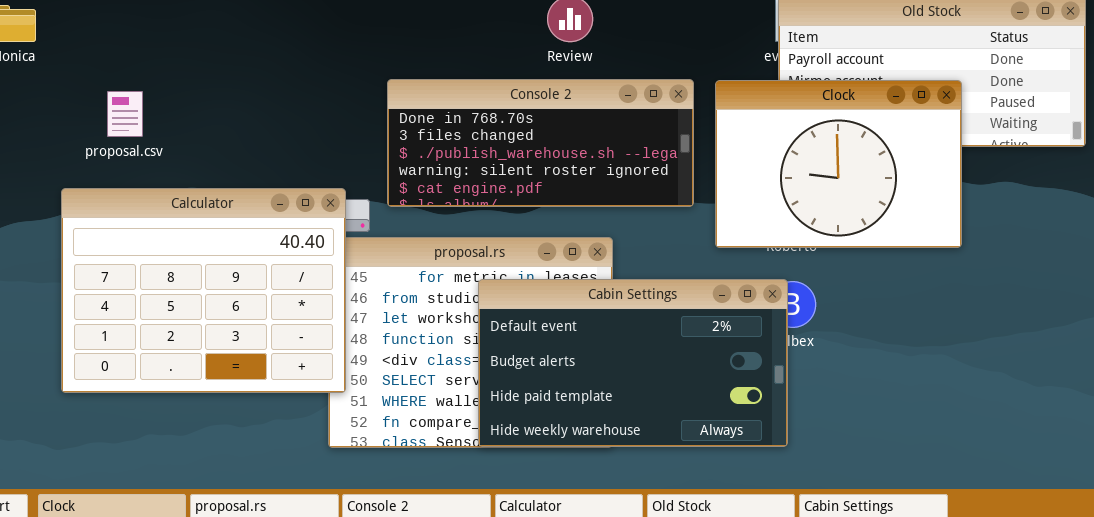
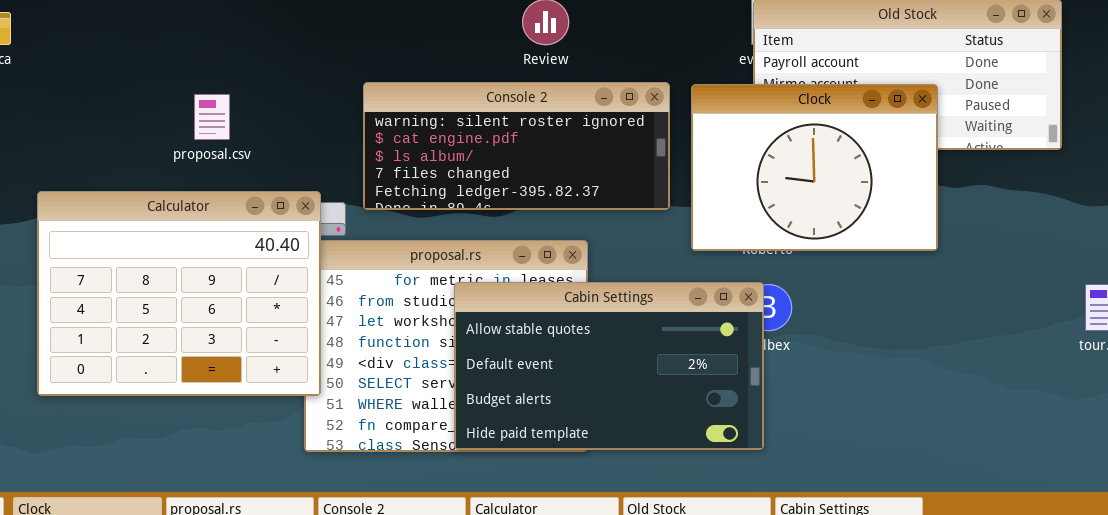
Console 2: [387,79,694,207] -> [363,82,670,210], scrolled down 3 rows
proposal.csv: [107,91,143,137] -> [194,94,230,140], moved
Cabin Settings: [478,279,788,447] -> [454,282,764,450], scrolled up 1 row

